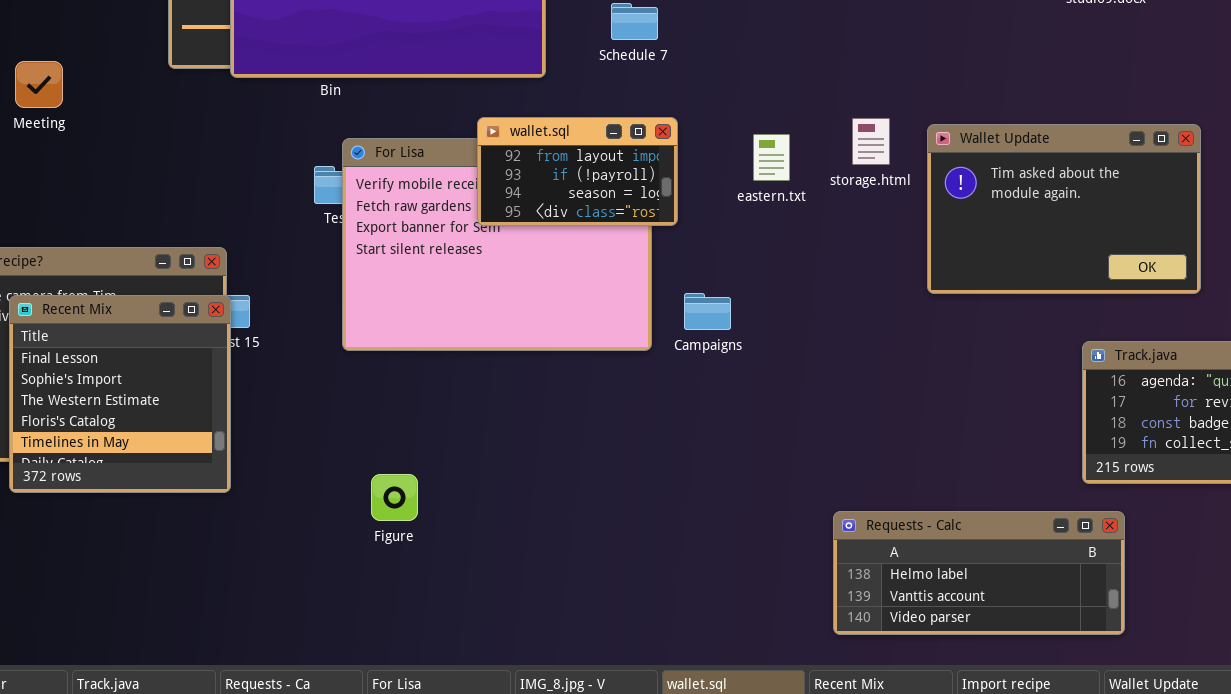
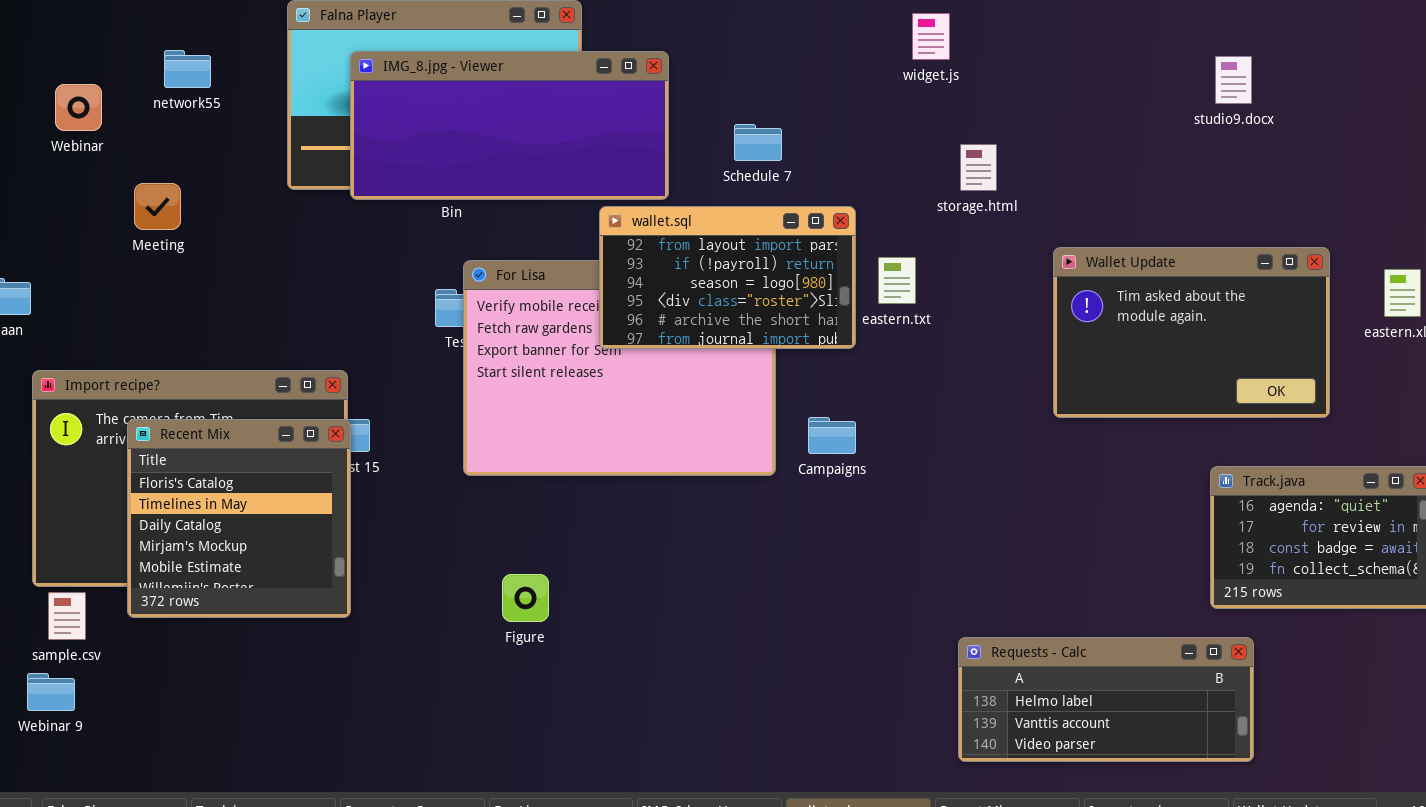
wallet.sql: [477,117,678,226] -> [599,206,856,349], resized
storage.html: [852,118,890,165] -> [960,144,997,191], moved
Recent Mix: [9,295,231,493] -> [127,419,351,618], scrolled down 3 rows
Figure: [371,474,418,521] -> [502,574,549,622], moved

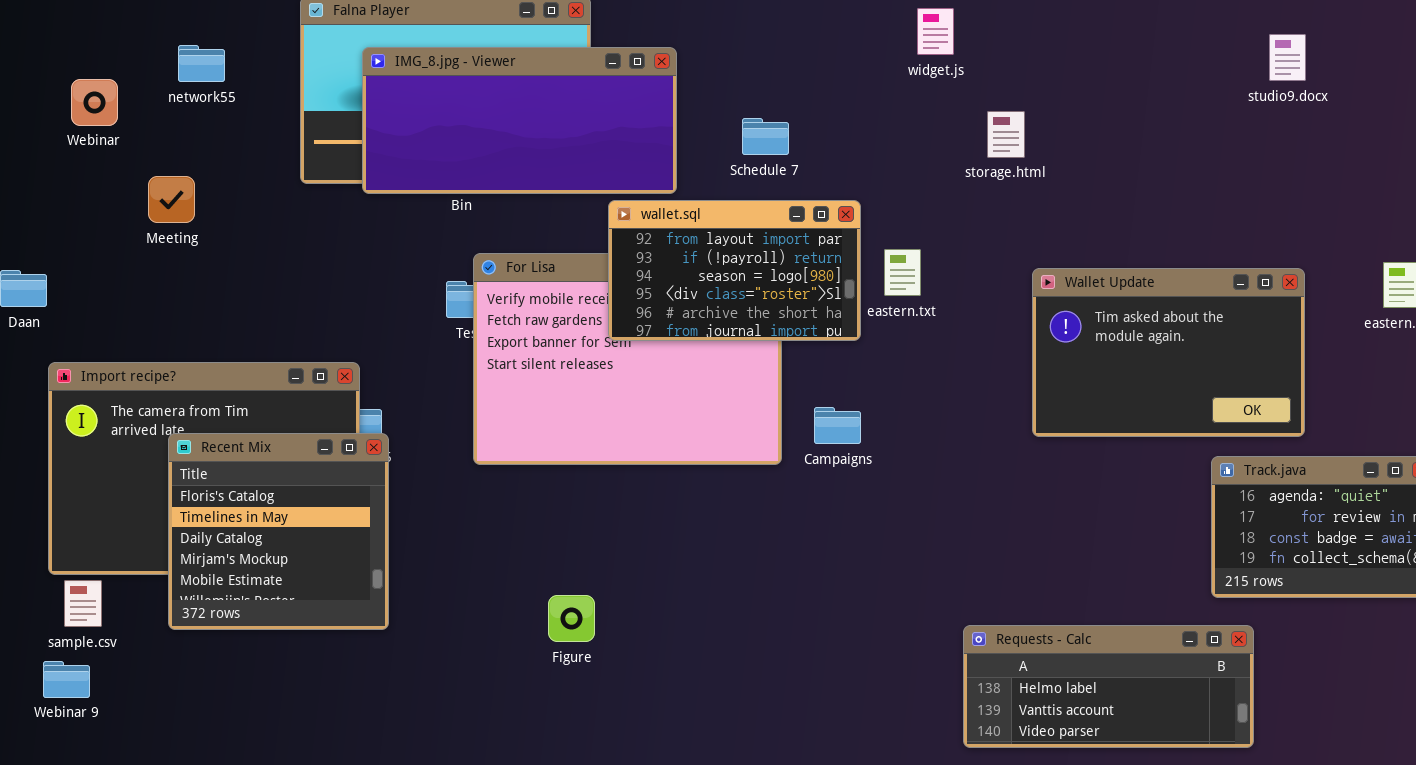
studio9.docx: [1215,56,1252,104] -> [1269,34,1306,81], moved
storage.html: [960,144,997,191] -> [987,111,1025,158], moved
Wallet Update: [1053,247,1330,418] -> [1032,268,1305,437], moved
Recent Mix: [127,419,351,618] -> [168,433,389,630], moved
Figure: [502,574,549,622] -> [548,595,595,642], moved

